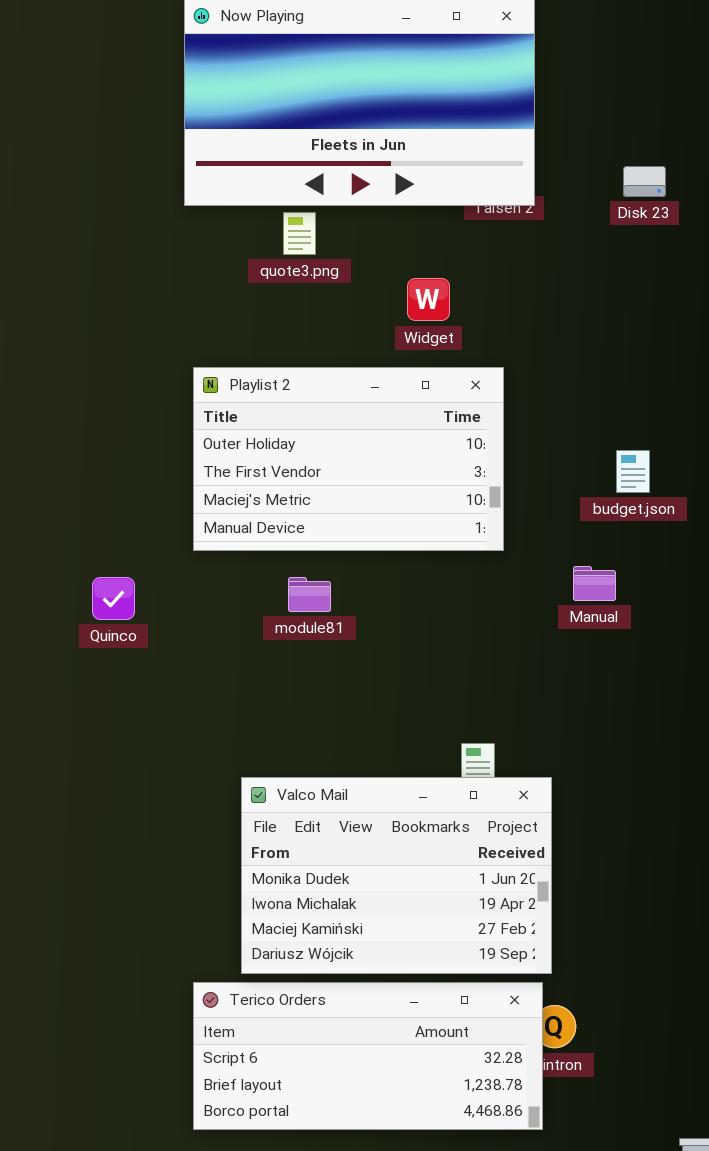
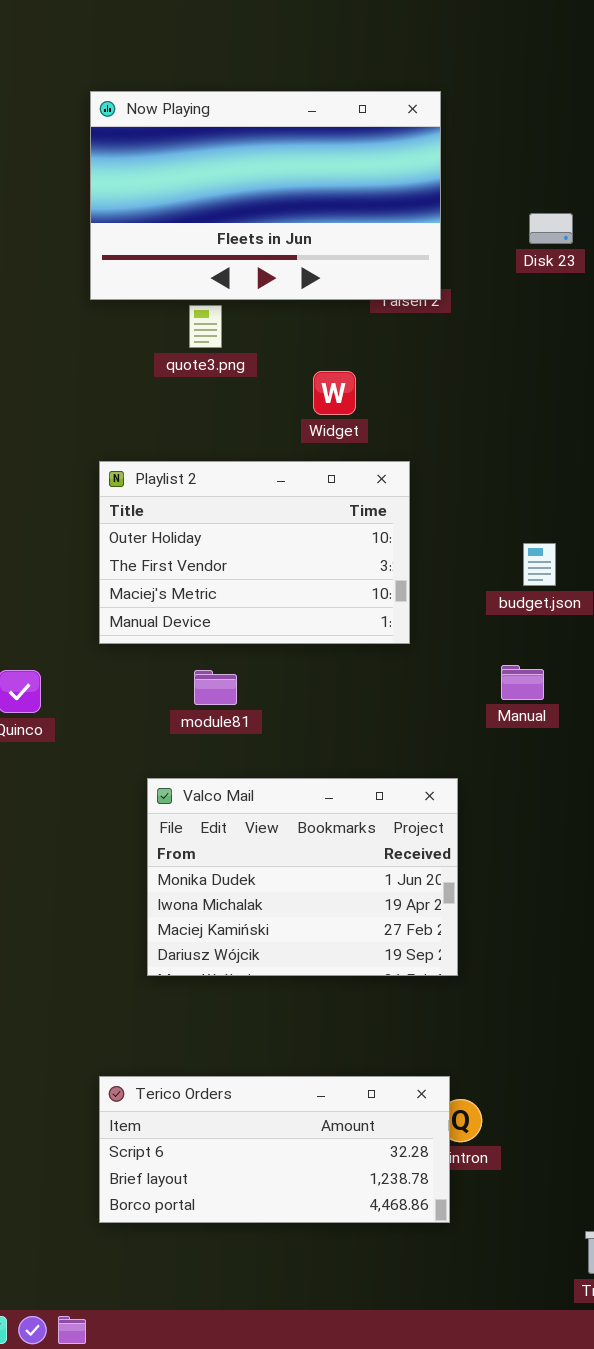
Disk 23: [623,166,666,197] -> [529,213,573,244], moved
Manual: [573,566,616,601] -> [501,665,544,700], moved
Valco Mail: [241,777,552,974] -> [147,778,458,976], moved

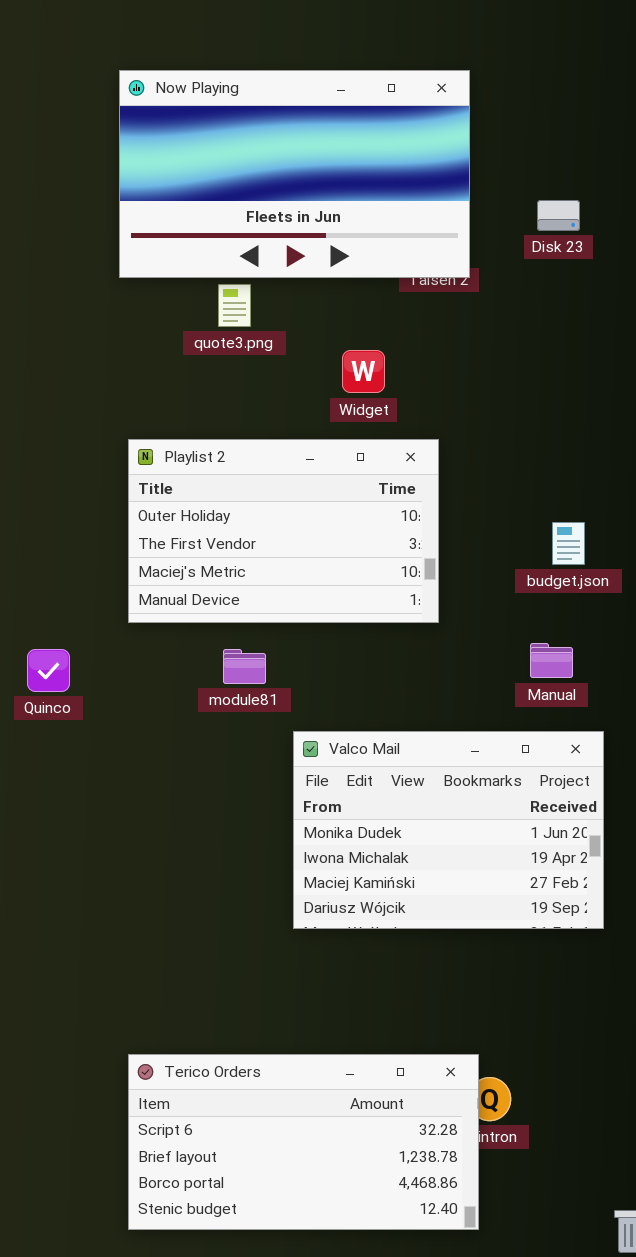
Disk 23: [529,213,573,244] -> [537,200,580,231], moved
Valco Mail: [147,778,458,976] -> [293,731,604,929], moved
Terico Orders: [99,1076,450,1223] -> [128,1054,479,1230], resized

